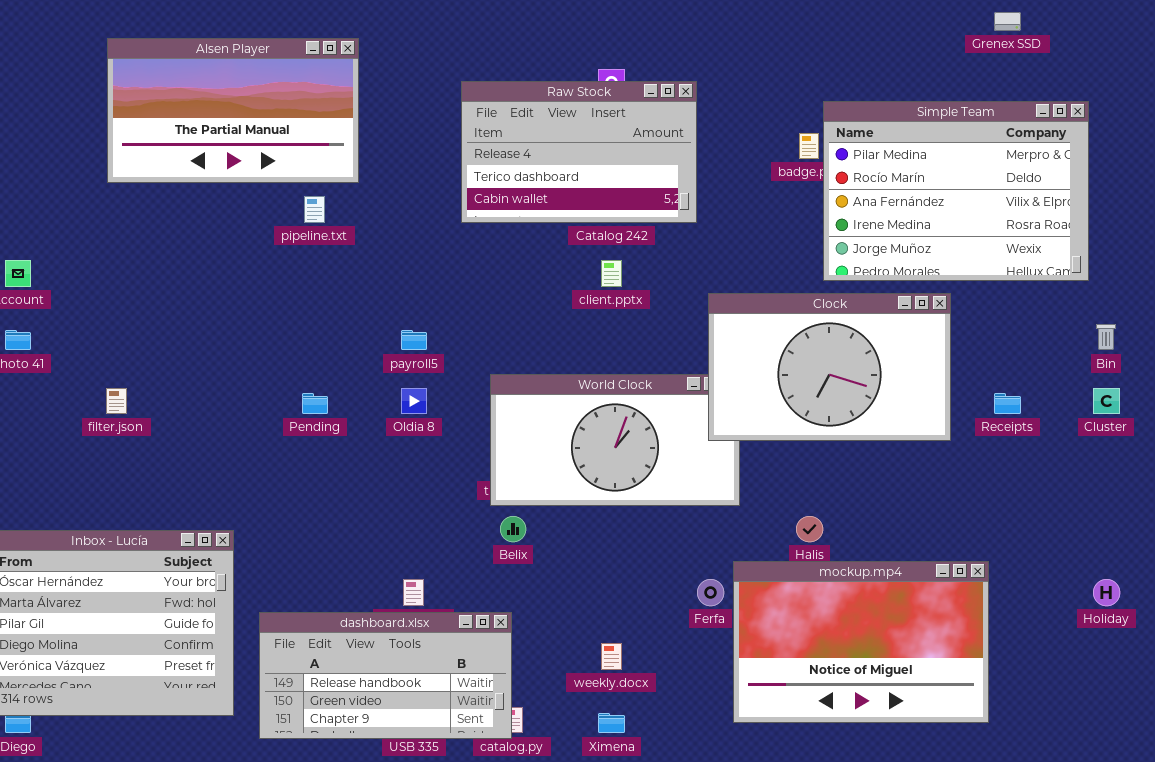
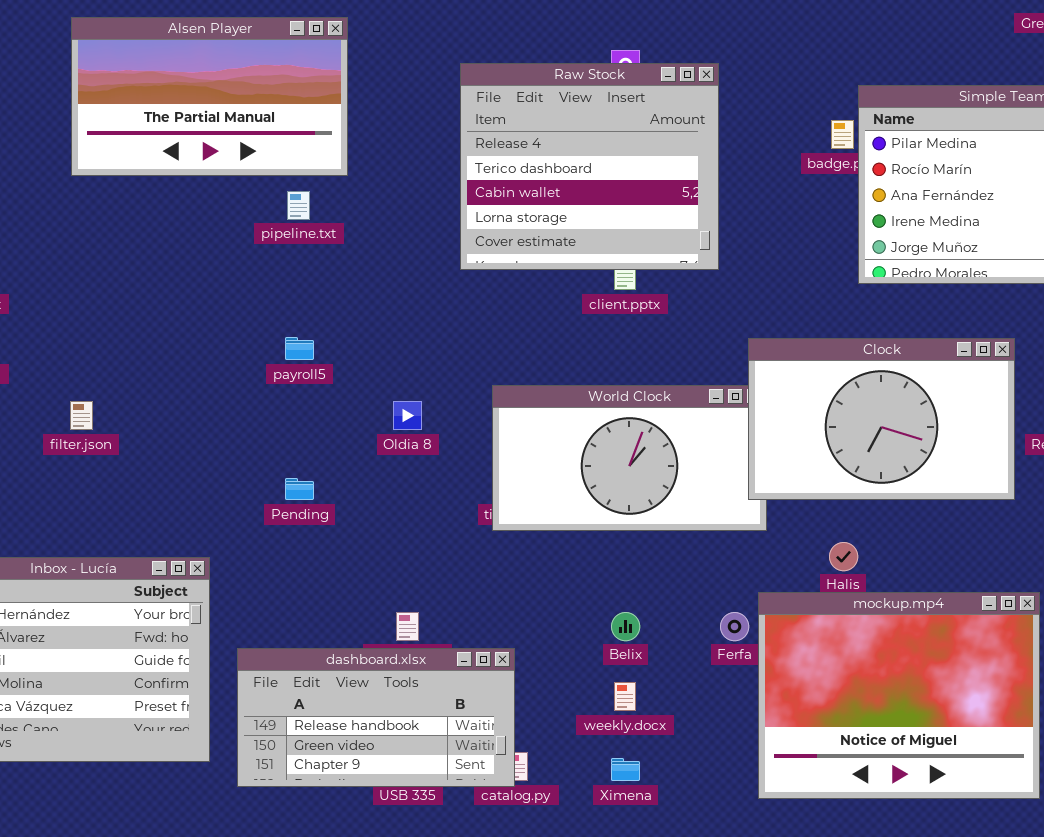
Raw Stock: [461,81,697,223] -> [460,63,719,270], resized
Clock: [708,293,951,441] -> [748,338,1015,500], moved
payroll5: [401,330,427,350] -> [285,337,314,360], moved
Pending: [302,393,328,414] -> [285,478,314,500], moved
Belix: [500,516,526,542] -> [611,612,640,641], moved
mockup.mp4: [733,561,989,723] -> [758,592,1040,799], resized

